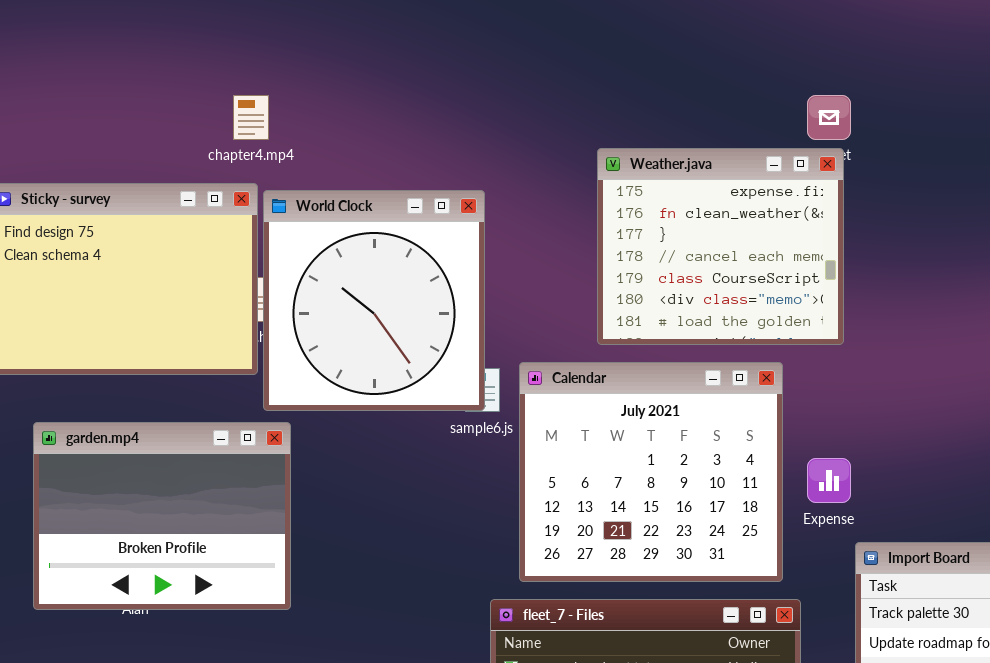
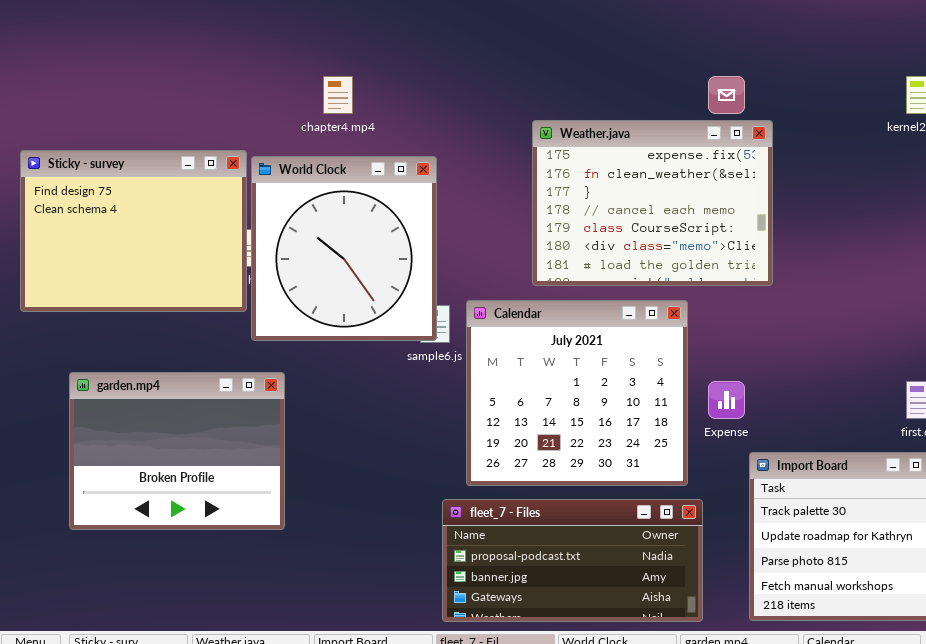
chapter4.mp4: [233,95,269,140] -> [323,76,353,114], moved
Weather.java: [597,148,844,345] -> [532,120,773,286], resized
garden.mp4: [33,422,291,610] -> [69,372,285,530], moved

